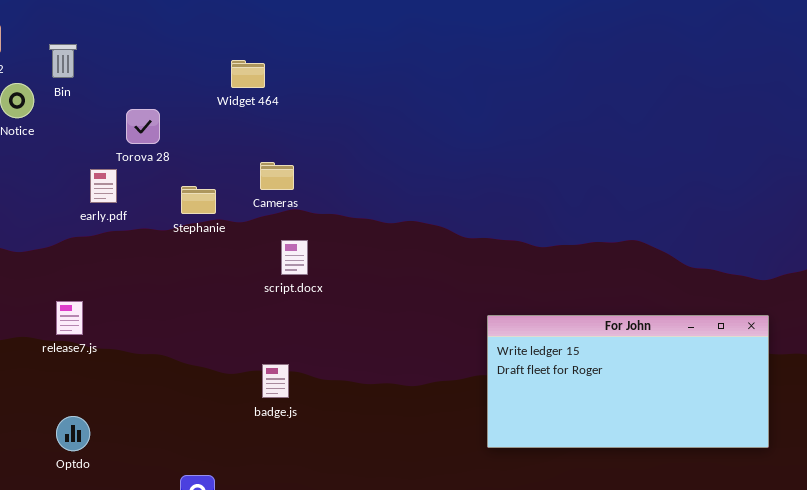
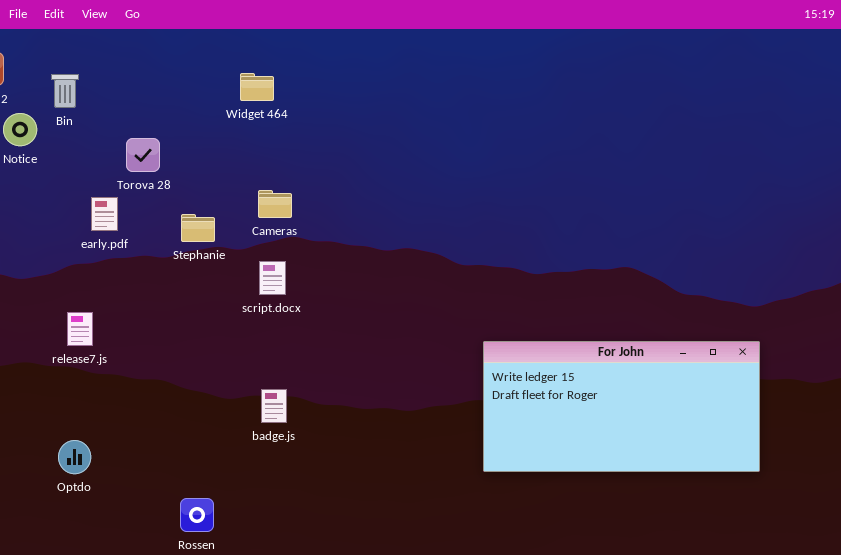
Widget 464: [231,60,265,88] -> [240,73,274,101], moved
script.docx: [281,240,308,275] -> [259,261,286,295], moved
release7.js: [56,301,83,335] -> [67,312,93,346], moved

